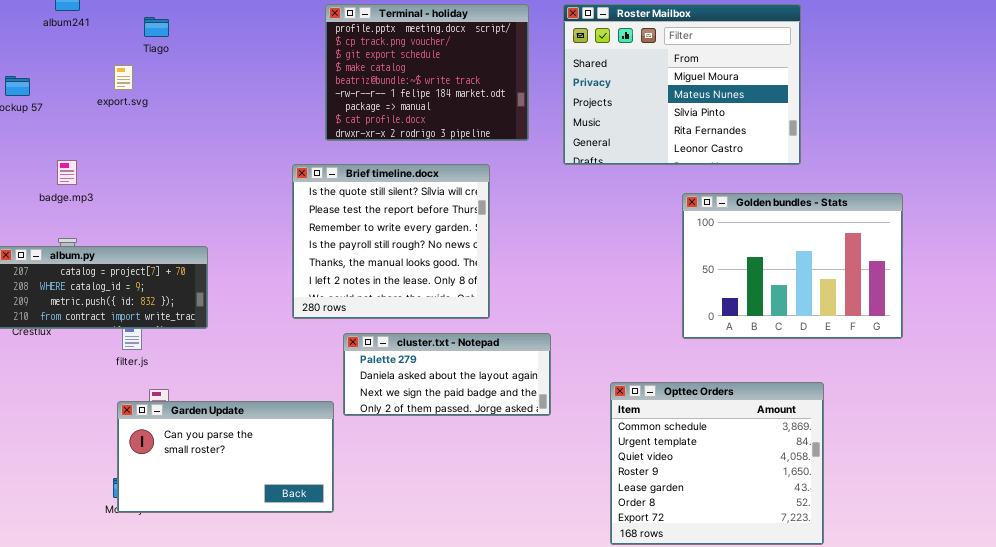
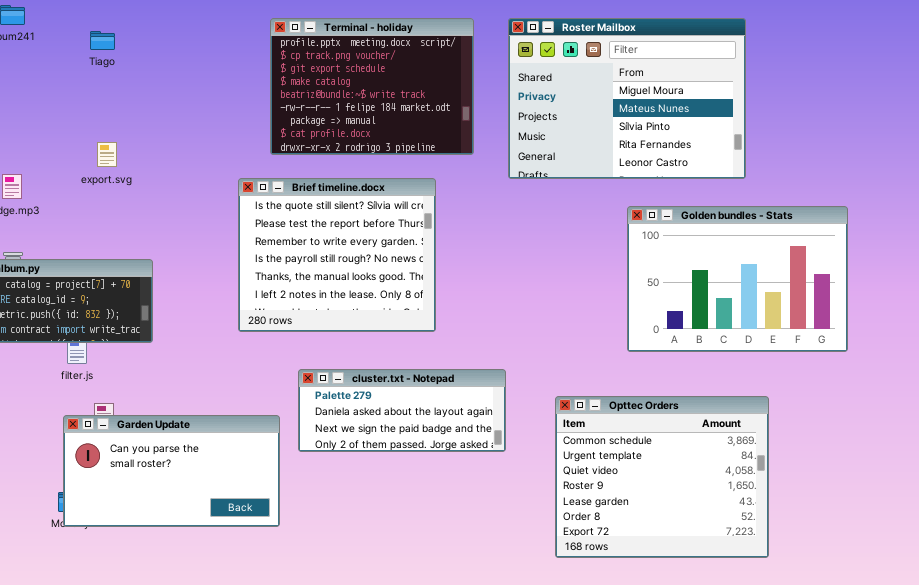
export.svg: [114,65,133,90] -> [97,142,117,167], moved
cluster.txt - Notepad: [343,333,551,416] -> [298,369,506,452], moved

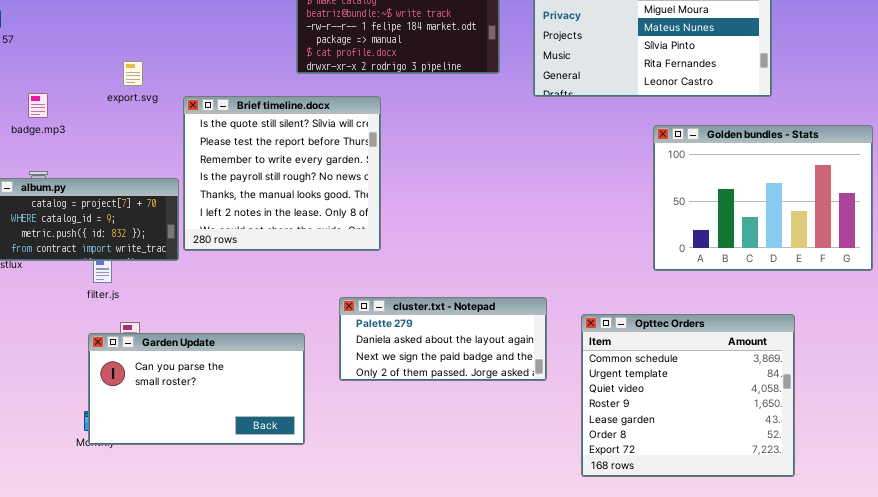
Brief timeline.docx: [238,178,436,332] -> [183,96,381,251], moved
cluster.txt - Notepad: [298,369,506,452] -> [339,297,547,381], moved

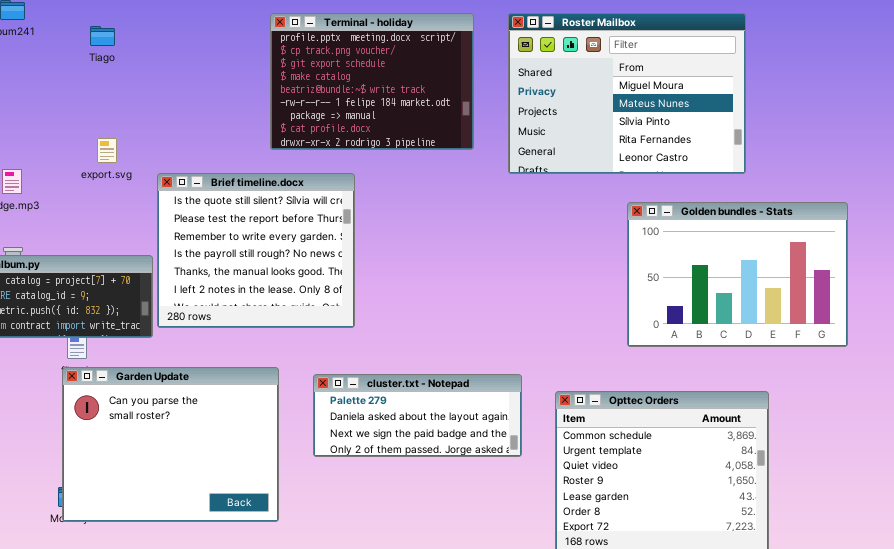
Garden Update: [88,333,305,445] -> [62,367,279,522], resized

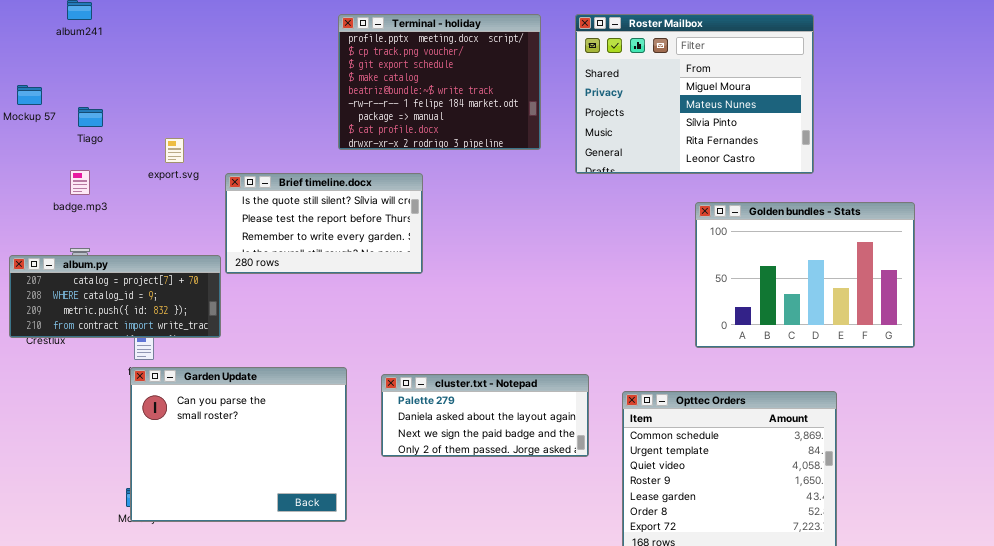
Tiago: [90,26,115,46] -> [78,107,103,127], moved
Brief timeline.docx: [157,173,355,328] -> [225,173,423,274], resized

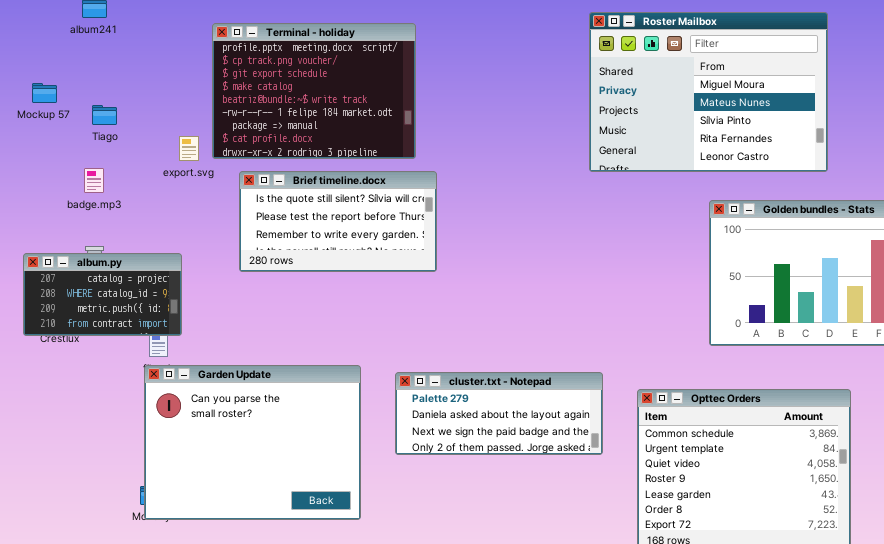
Terminal - holiday: [338,14,541,150] -> [212,23,416,159], moved
album.py: [9,255,221,338] -> [23,253,182,336], resized

